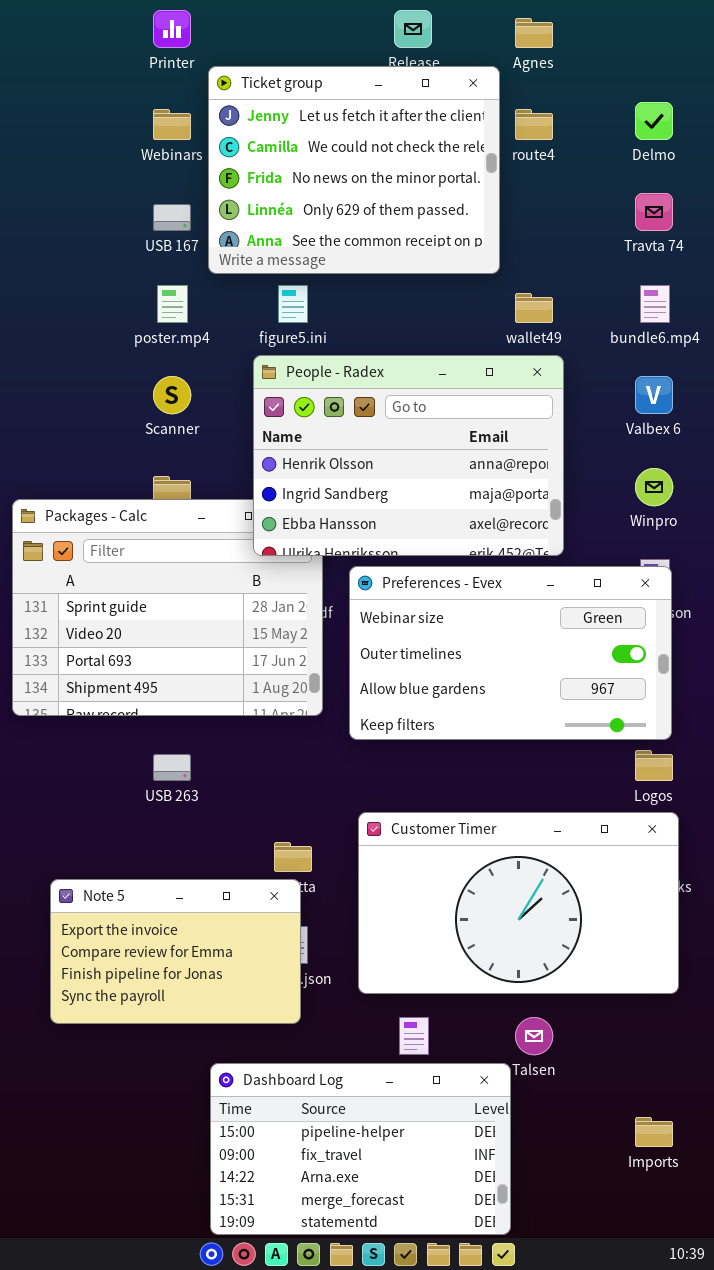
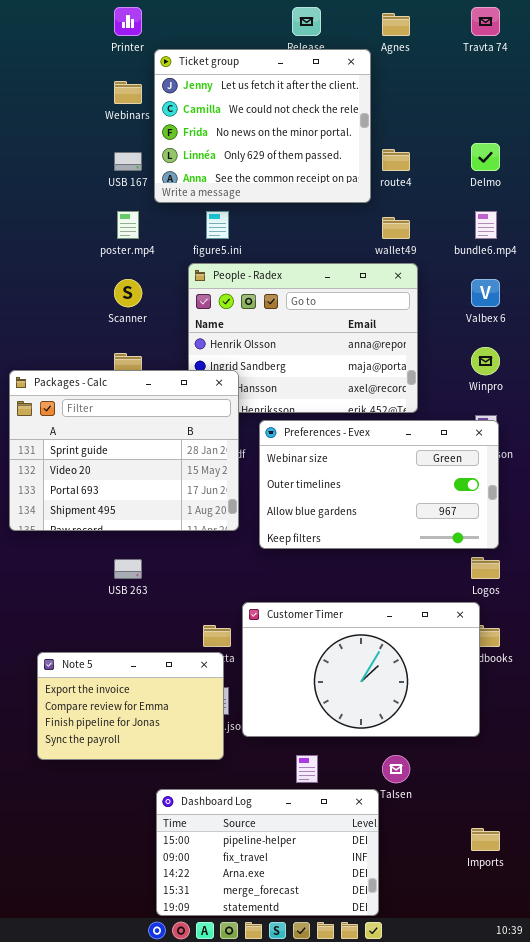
Delmo: [635,102,673,140] -> [471,143,500,171], moved
route4: [515,109,553,140] -> [382,149,410,171], moved
Travta 74: [635,193,673,231] -> [471,7,500,36], moved
Packages - Calc: [12,499,323,716] -> [9,370,239,531], raised
Customer Timer: [358,812,679,994] -> [242,602,480,737], moved

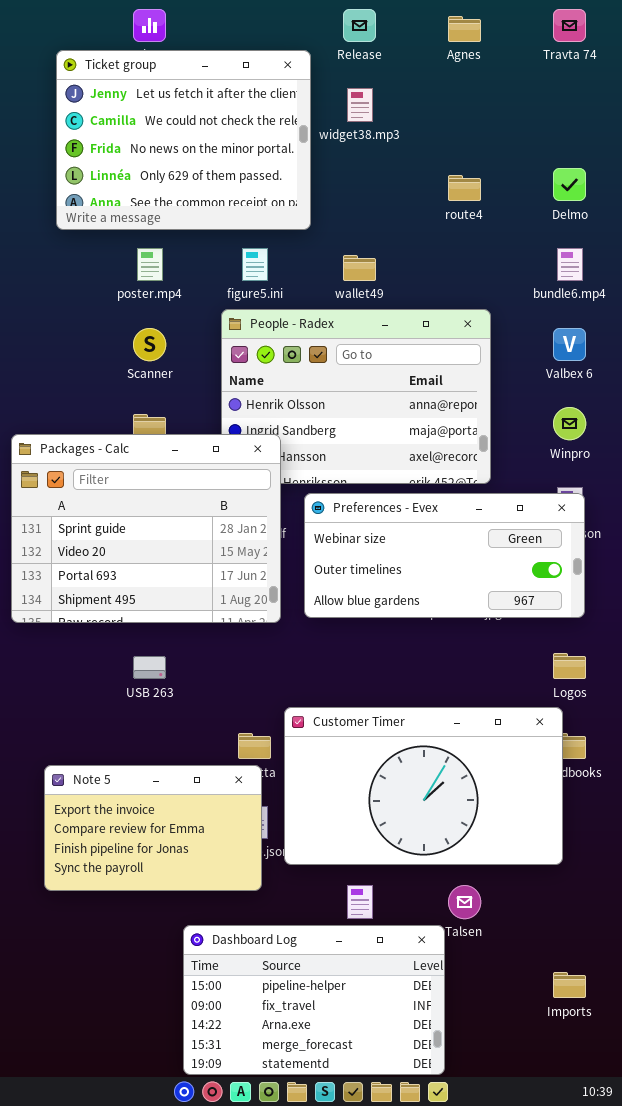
Ticket group: [154,49,371,203] -> [56,50,311,230], moved
wallet49: [382,217,410,239] -> [343,255,376,281], moved
Preferences - Evex: [259,420,499,549] -> [304,493,585,618], resized

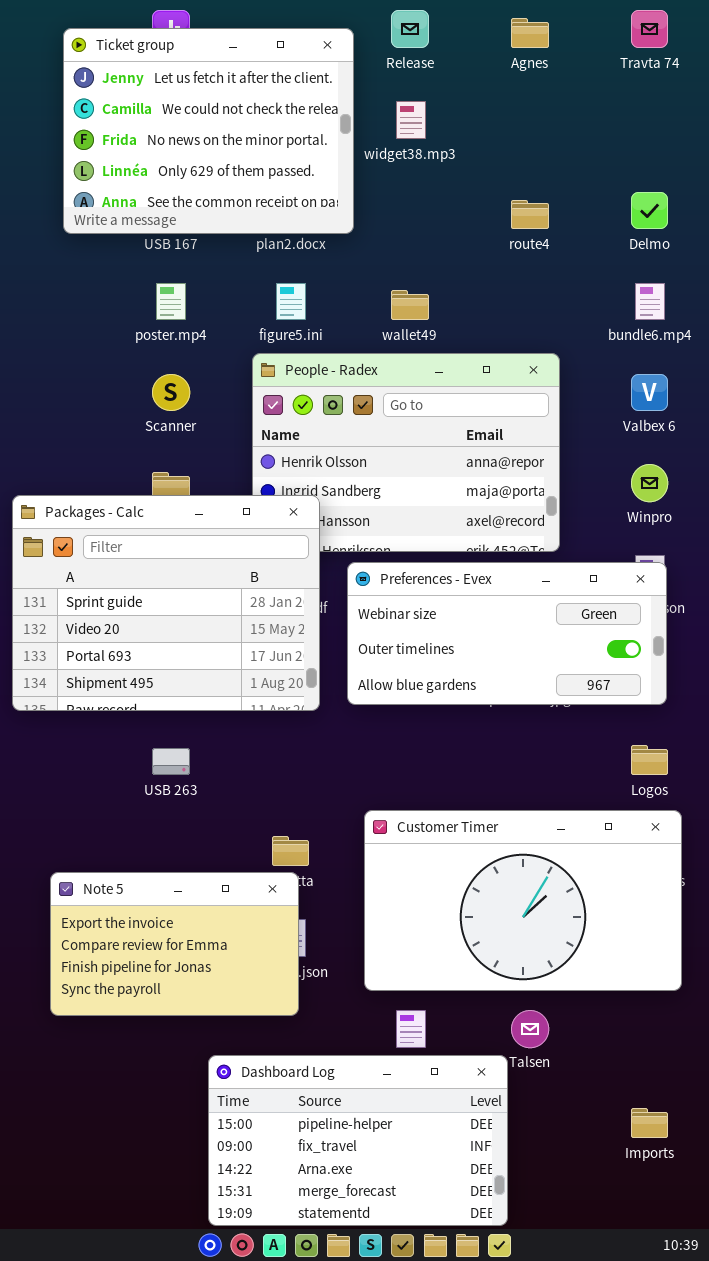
Ticket group: [56,50,311,230] -> [63,28,354,234], moved
Customer Timer: [284,707,563,865] -> [364,810,682,991], moved

